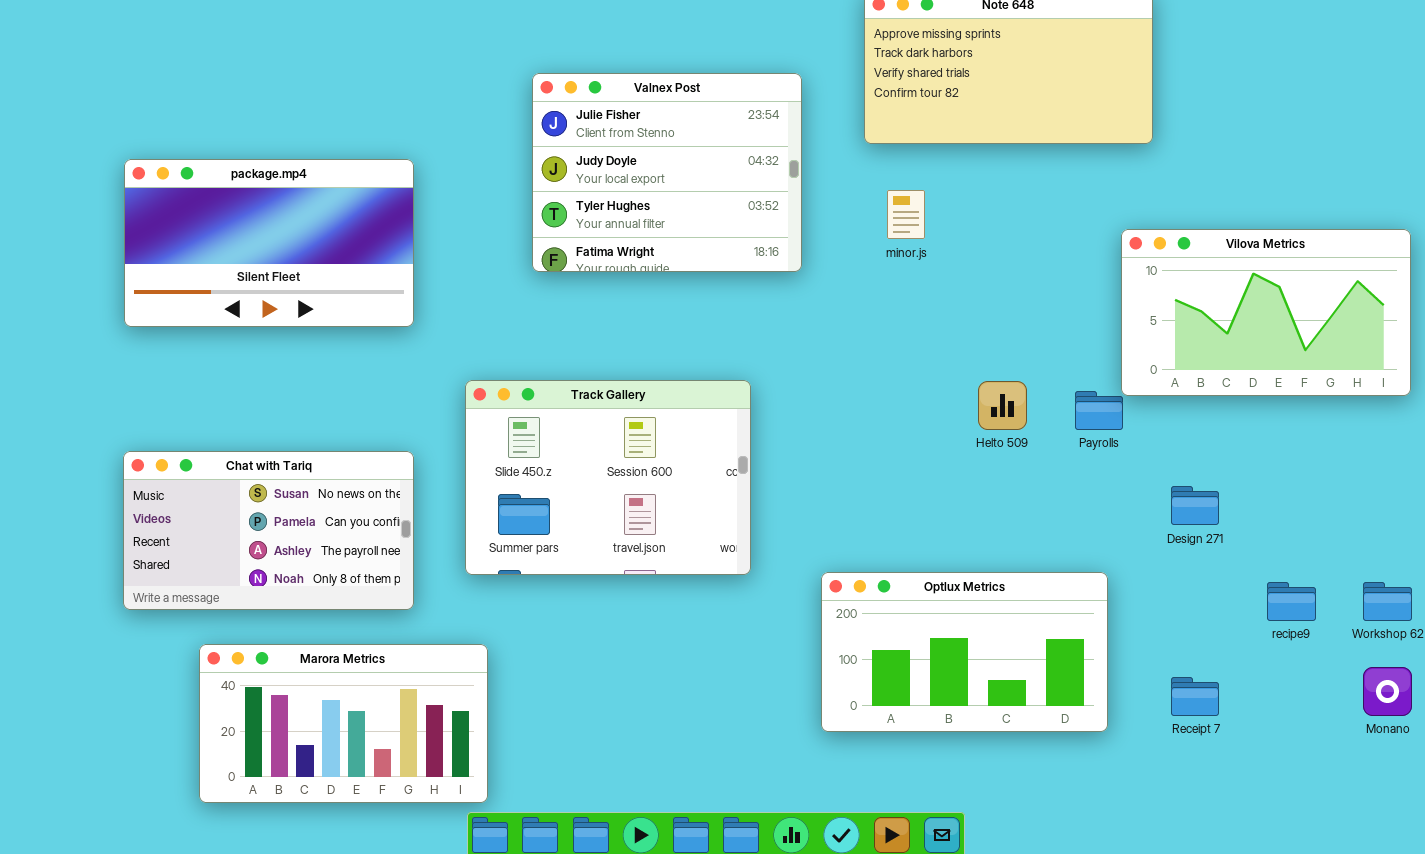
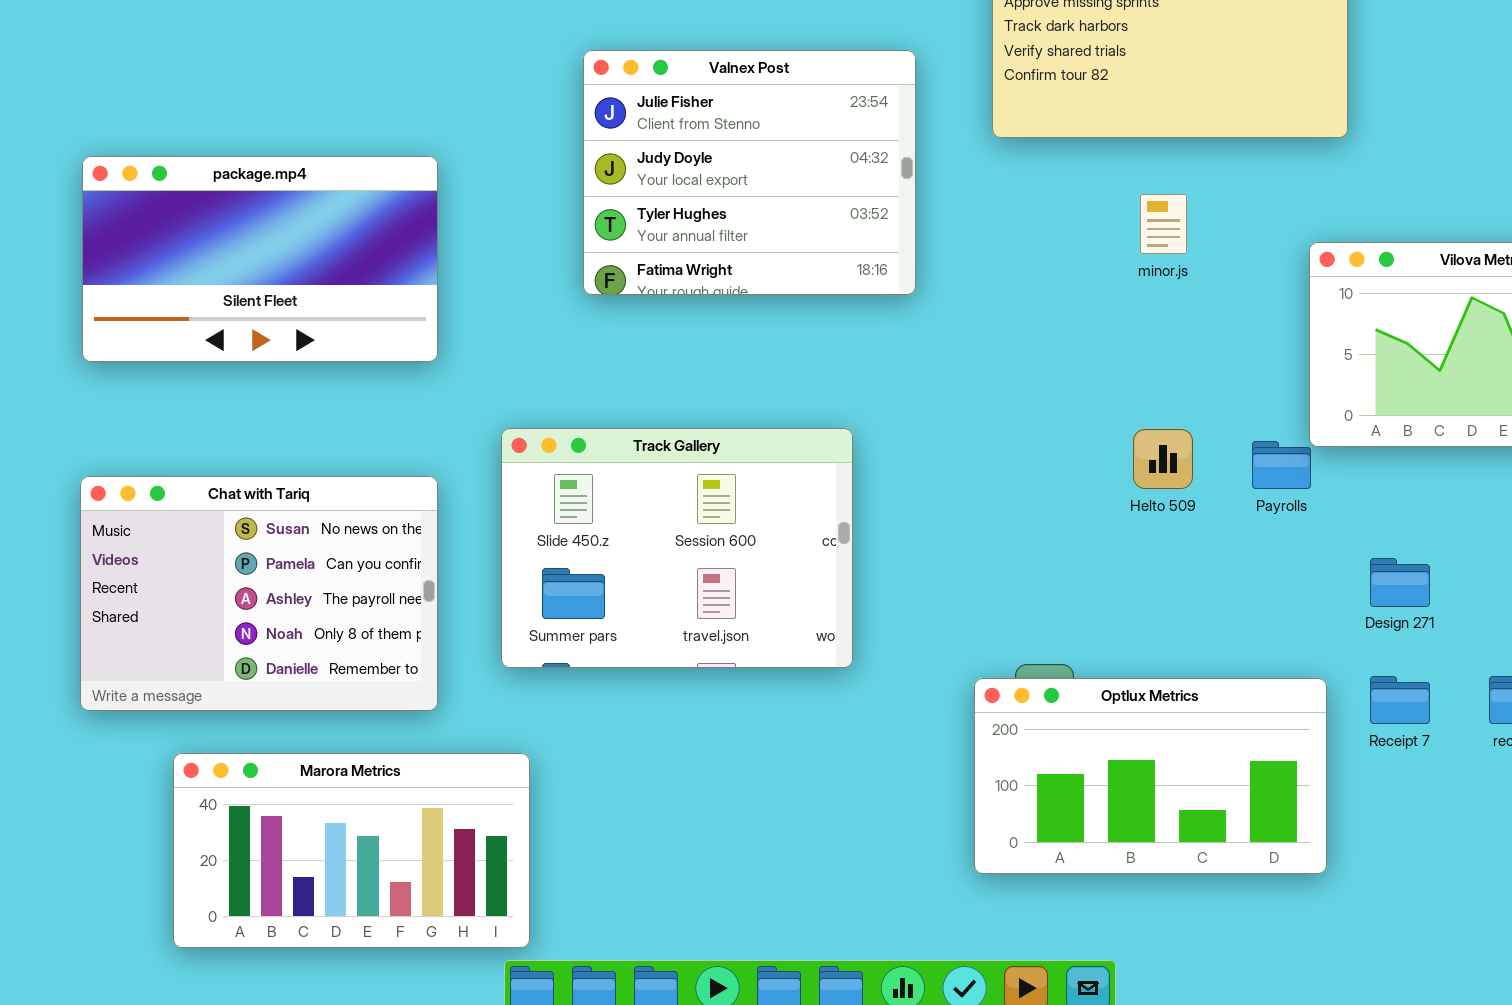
minor.js: [887,190,925,239] -> [1140,194,1187,254], moved
Chat with Tariq: [123,451,414,610] -> [80,476,438,711], resized
Optlux Metrics: [821,572,1108,732] -> [974,678,1327,874], moved
Receipt 7: [1171,677,1219,716] -> [1370,676,1430,724], moved

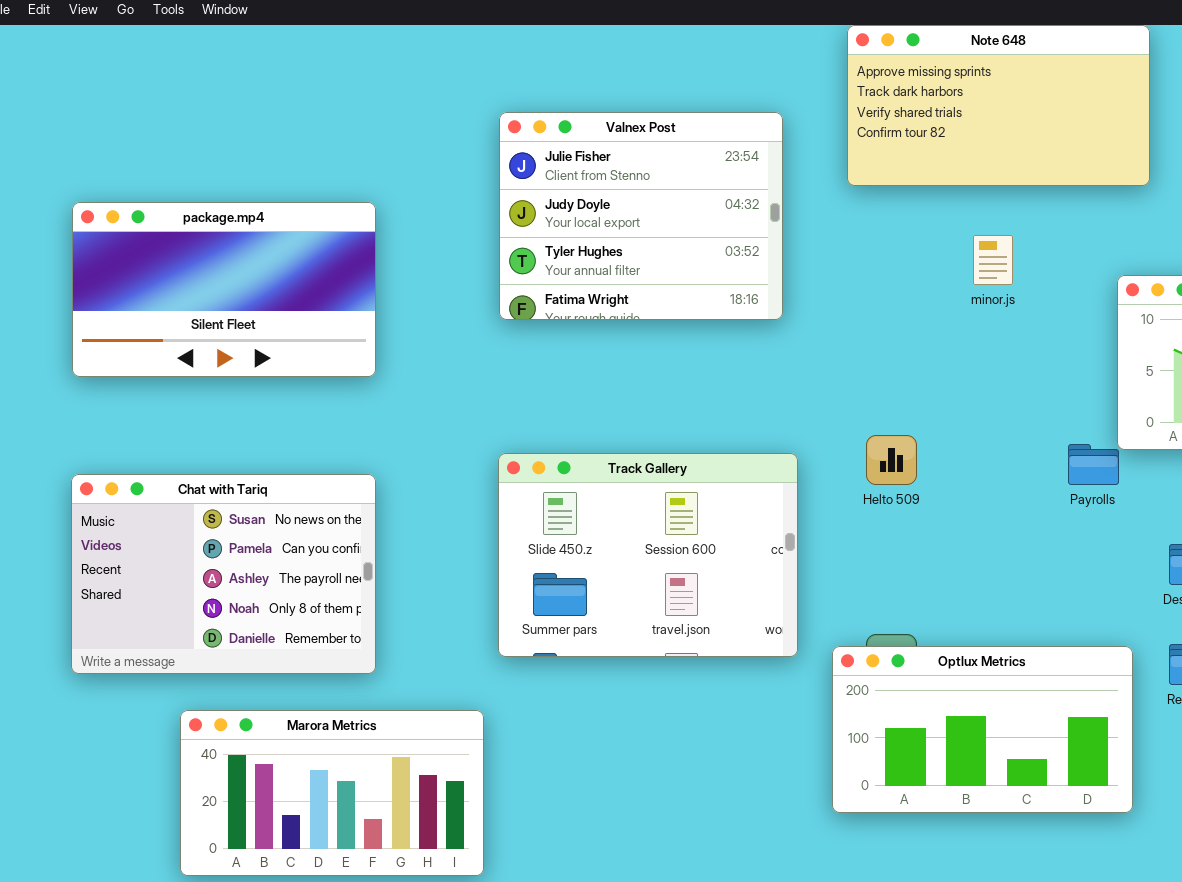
Track Gallery: [501,428,853,668] -> [498,453,798,657], moved
Helto 509: [1133,429,1193,489] -> [866,435,917,485], moved
Marora Metrics: [173,753,530,948] -> [180,710,484,876], moved

